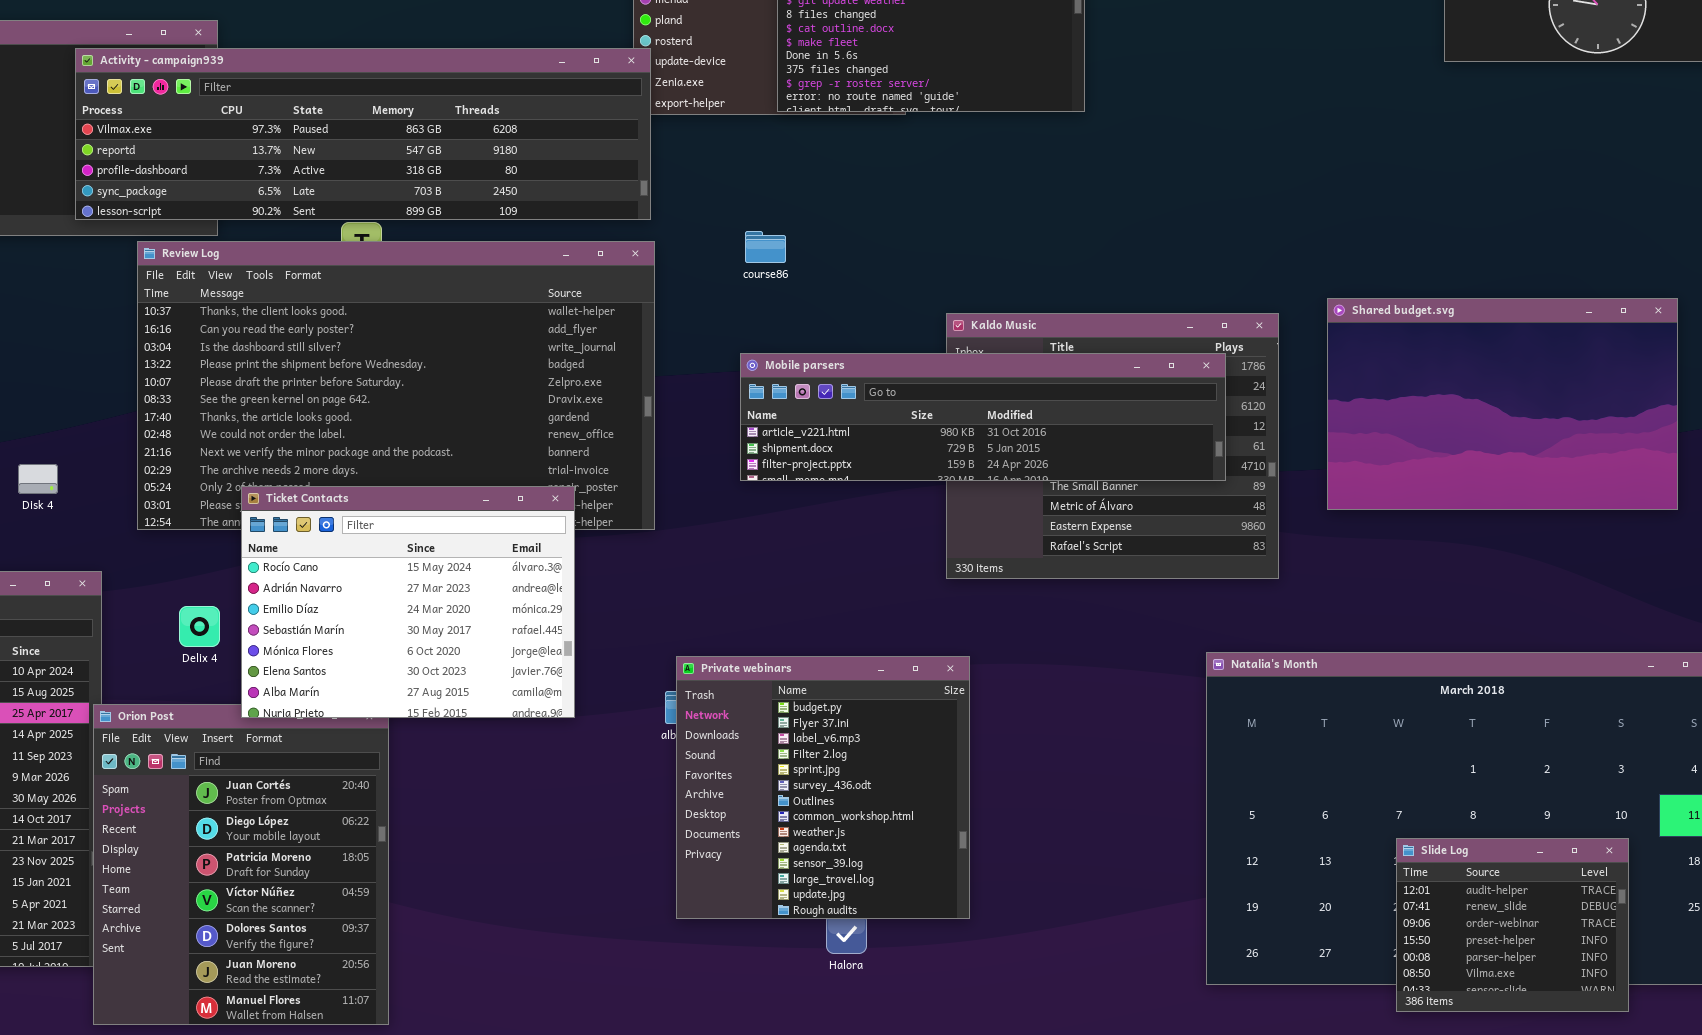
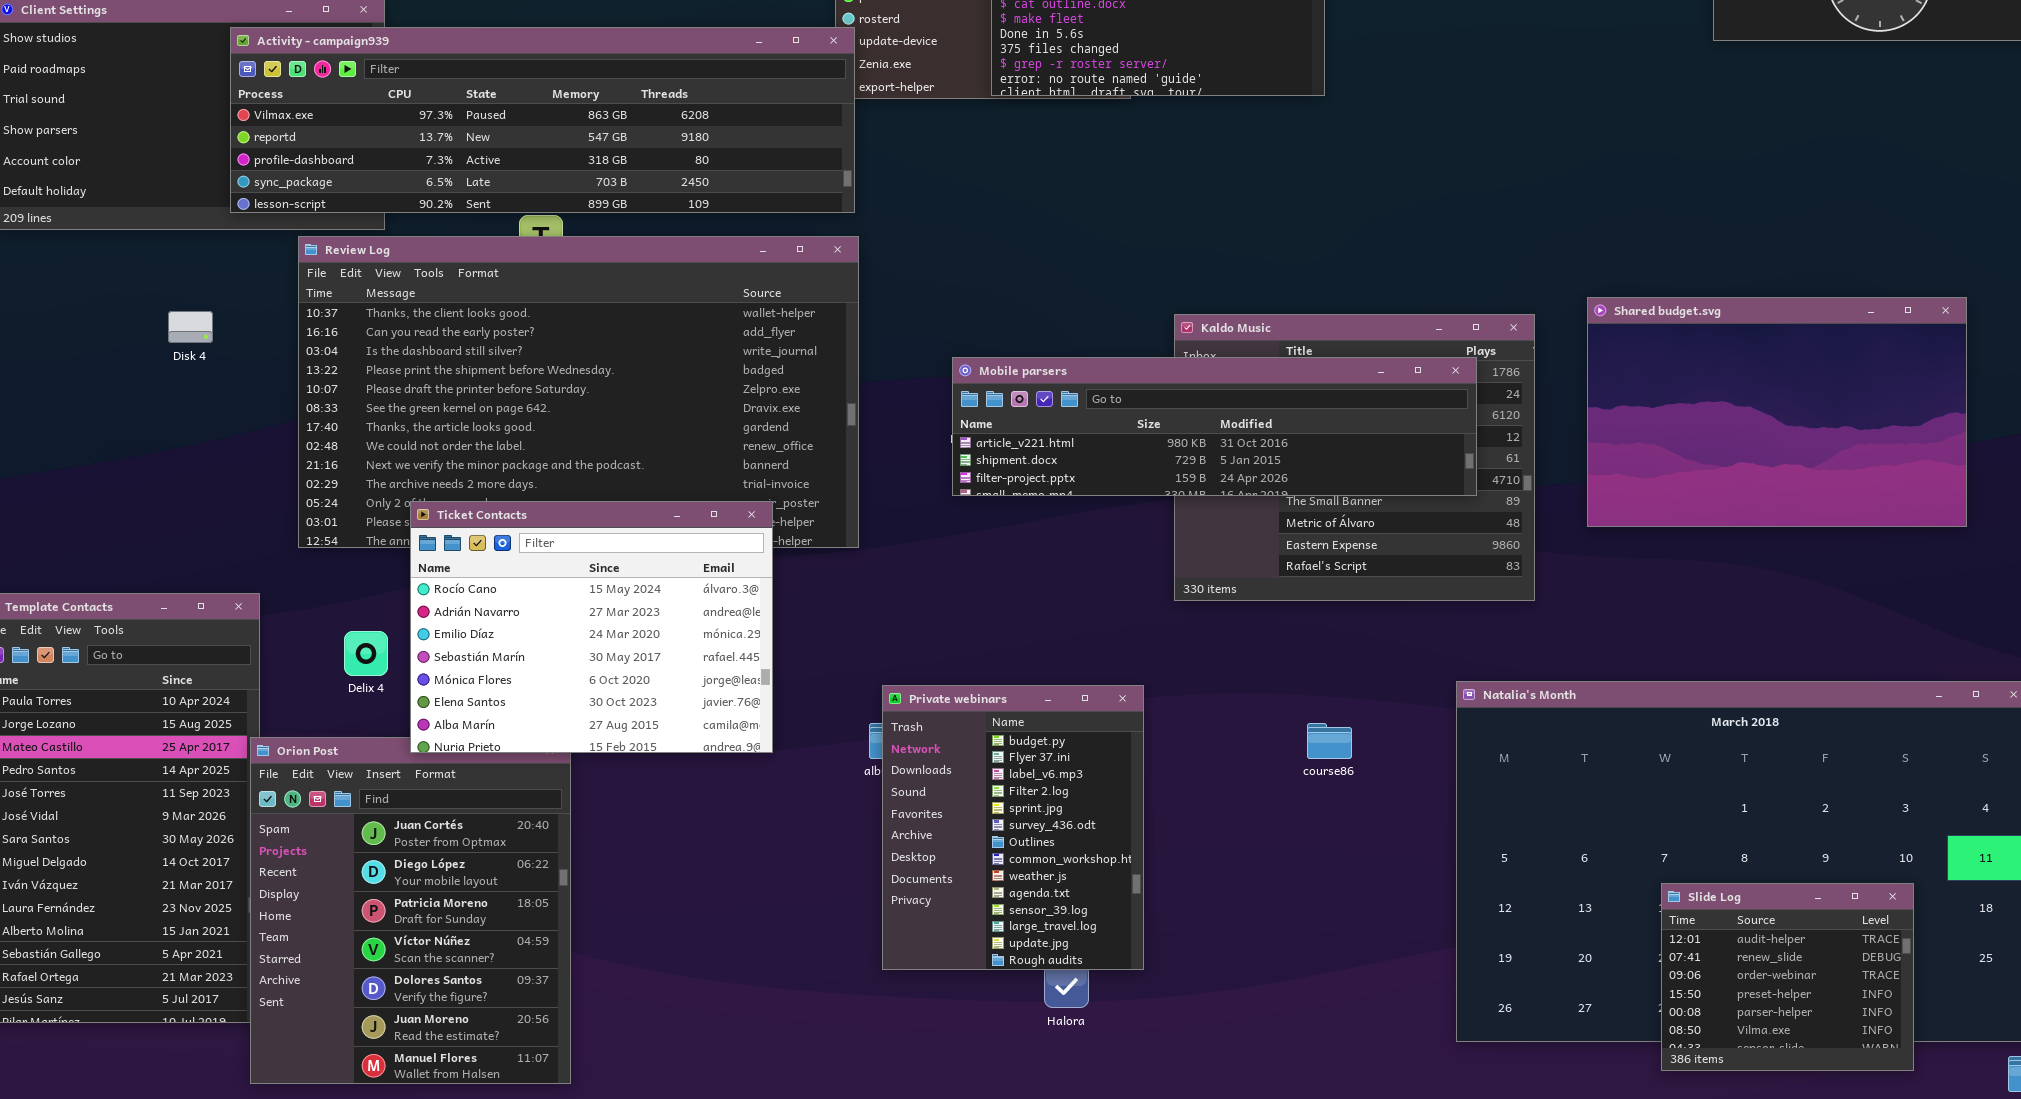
course86: [745,231,786,263] -> [1307,723,1352,759], moved
Disk 4: [18,464,58,494] -> [168,311,213,343], moved
Private webinars: [676,656,970,919] -> [882,685,1144,970], resized

